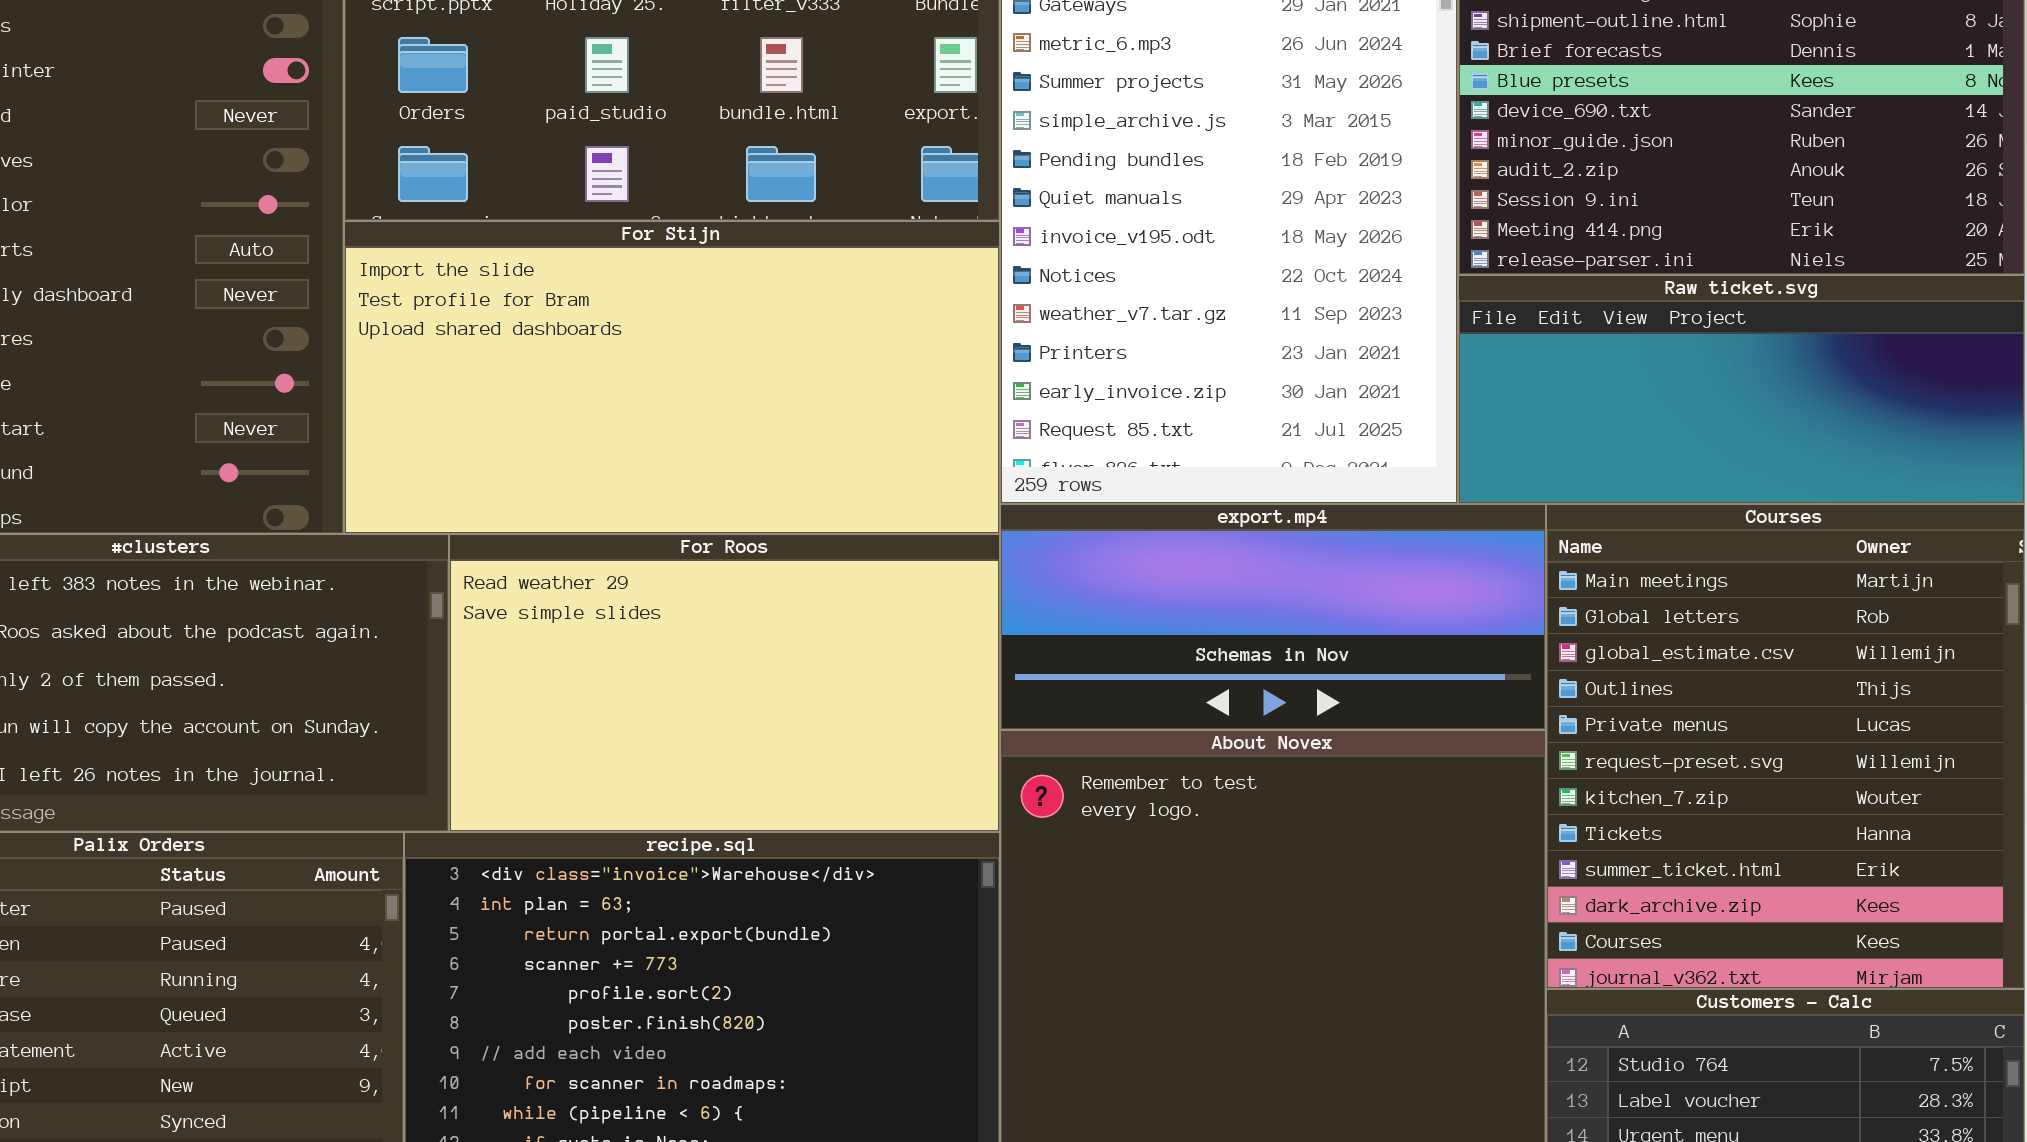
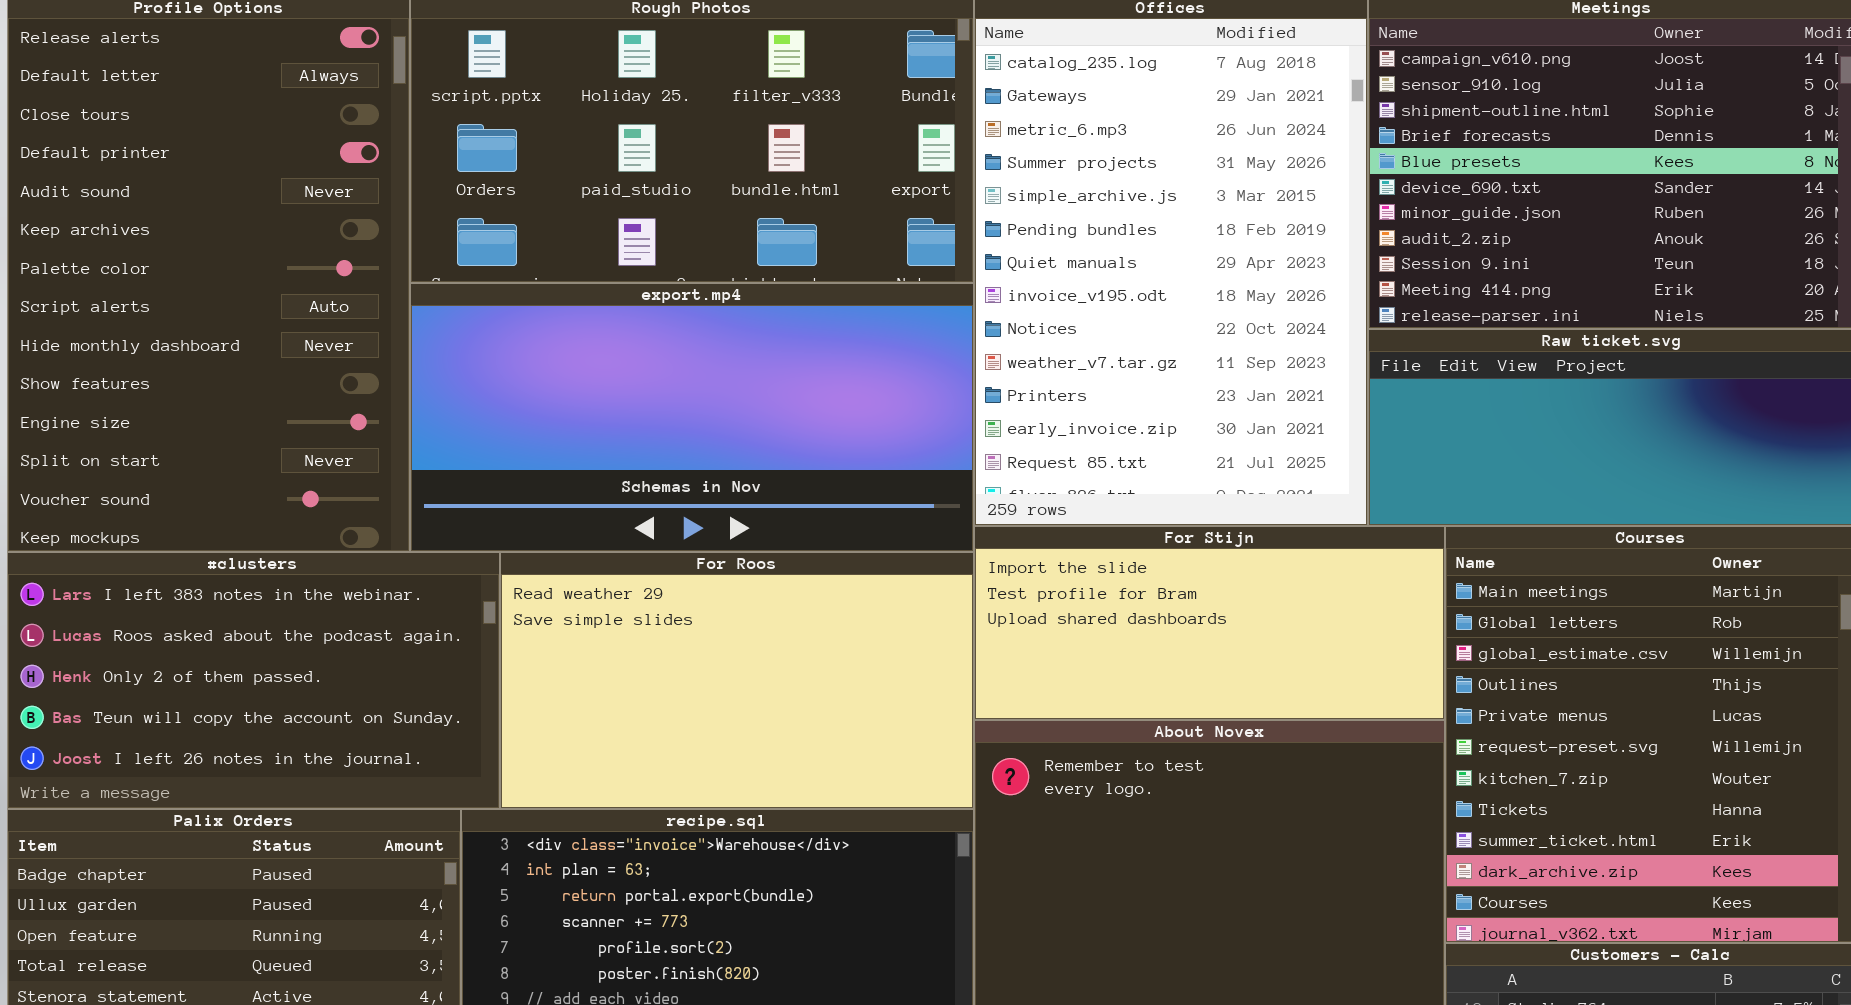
For Stijn: [344,221,1000,534] -> [974,526,1445,720], moved, resized
export.mp4: [1000,504,1546,730] -> [410,283,974,552], moved, resized

